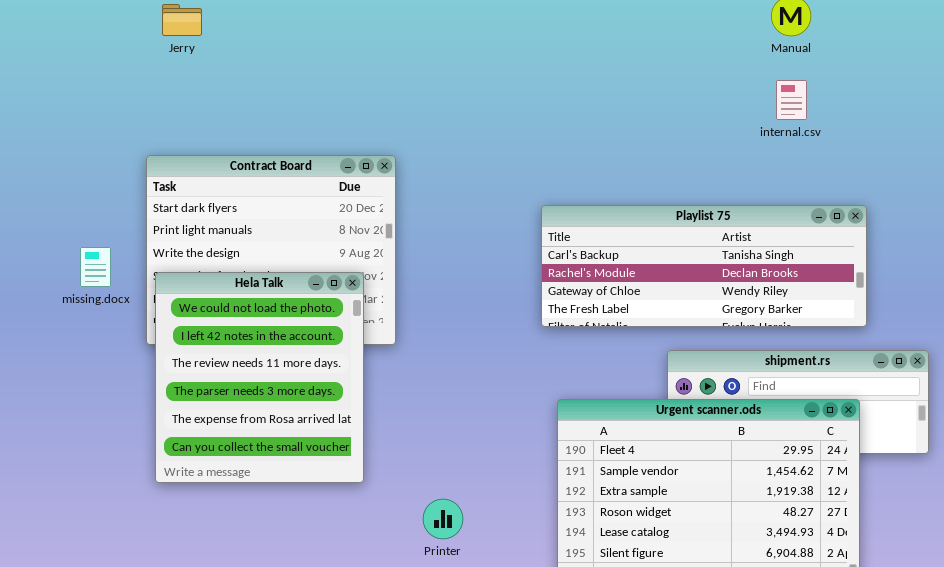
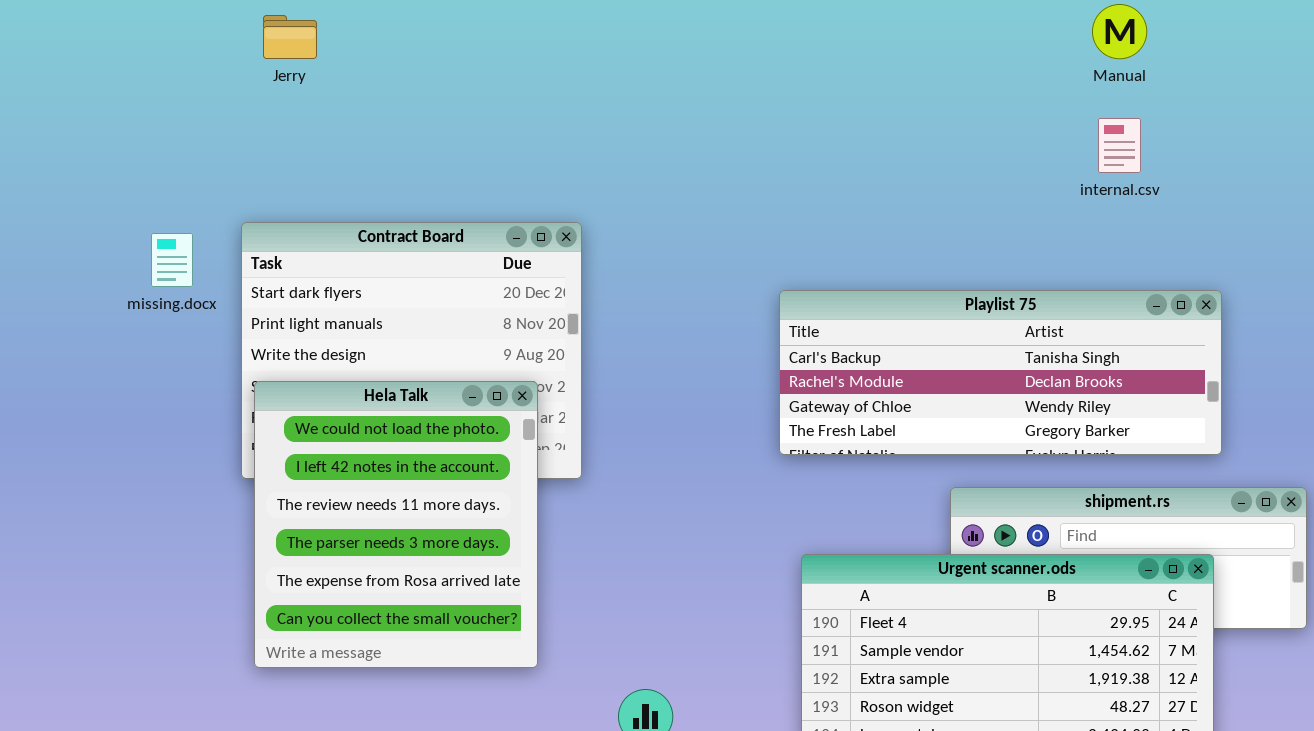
missing.docx: [80,247,111,287] -> [151,233,193,287], moved

